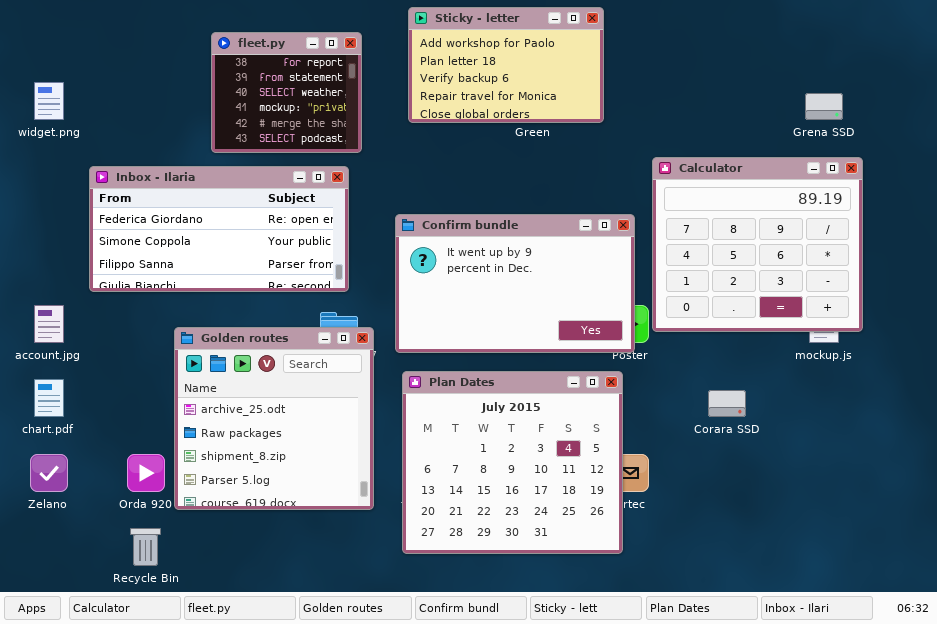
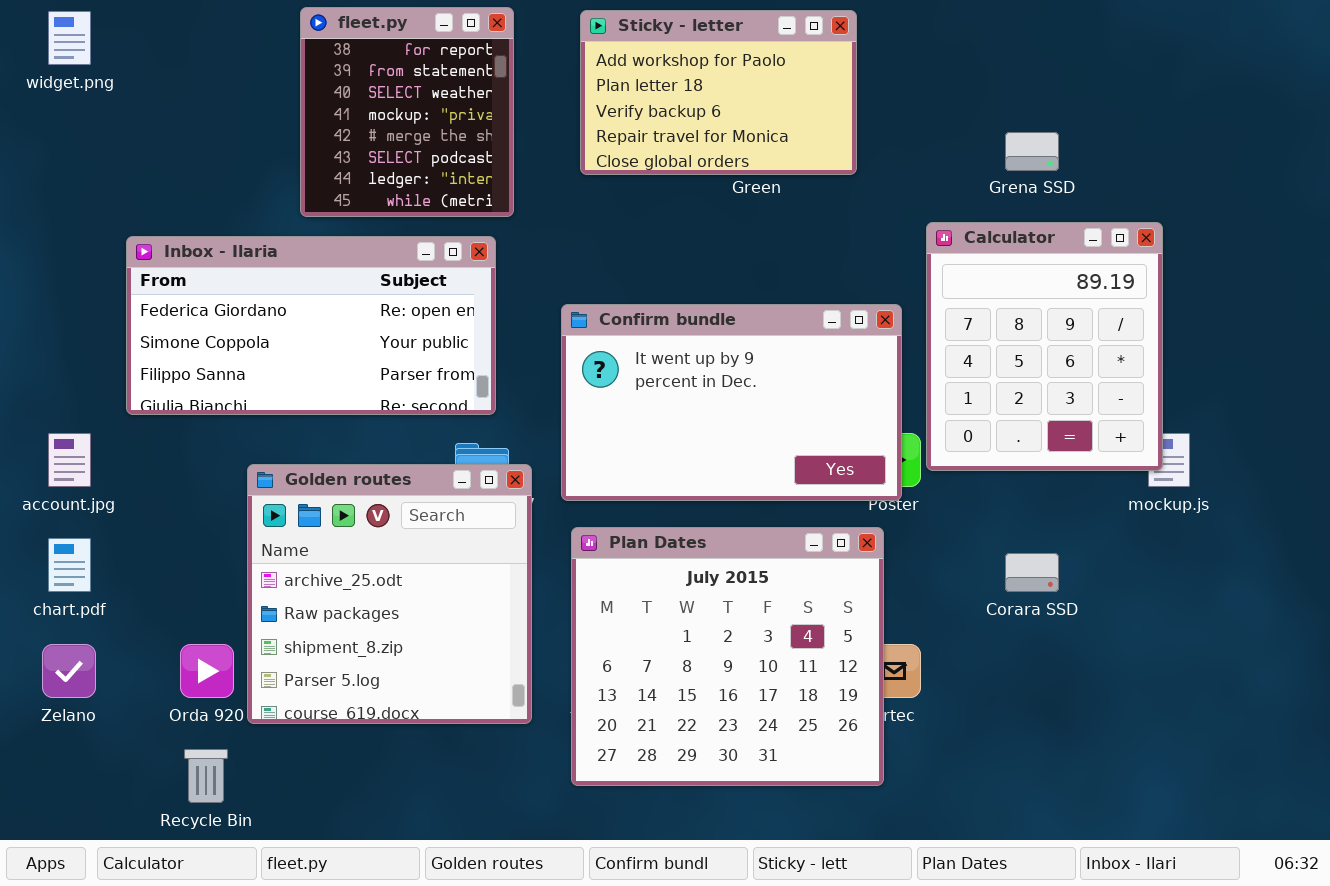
fleet.py: [211,32,362,153] -> [300,7,514,217], resized
widget.png: [34,82,64,120] -> [48,11,91,65], moved
Grena SSD: [805,93,843,120] -> [1005,132,1059,171], moved
Calculator: [652,157,863,332] -> [926,222,1163,471], resized

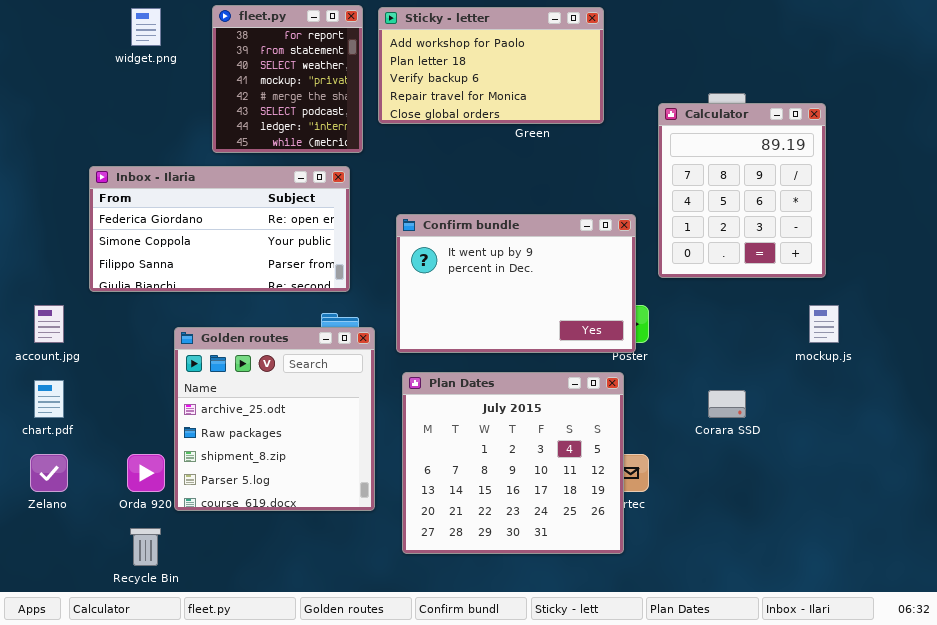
Sticky - letter: [580,10,857,175] -> [378,7,604,124], resized
widget.png: [48,11,91,65] -> [131,8,161,46], moved
Calculator: [926,222,1163,471] -> [658,103,826,278], moved

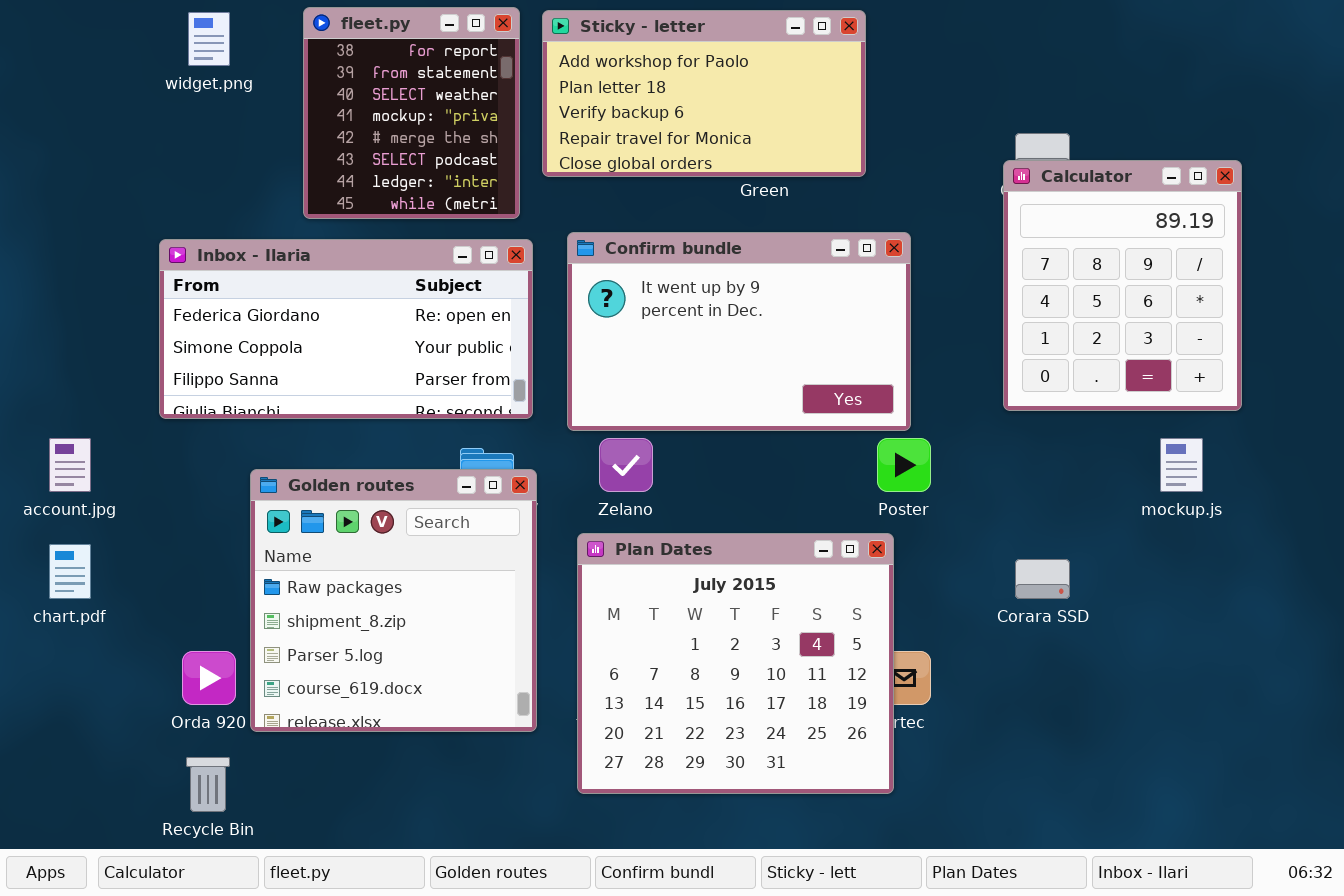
Calculator: [658,103,826,278] -> [1003,160,1242,411], moved
Inbox - Ilaria: [89,166,350,292] -> [159,239,533,419], moved
Confirm bundle: [396,214,636,353] -> [567,232,911,431], moved
Golden routes: [174,327,375,511] -> [250,469,537,732], scrolled down 1 row
Zelano: [30,454,68,492] -> [599,438,653,492], moved

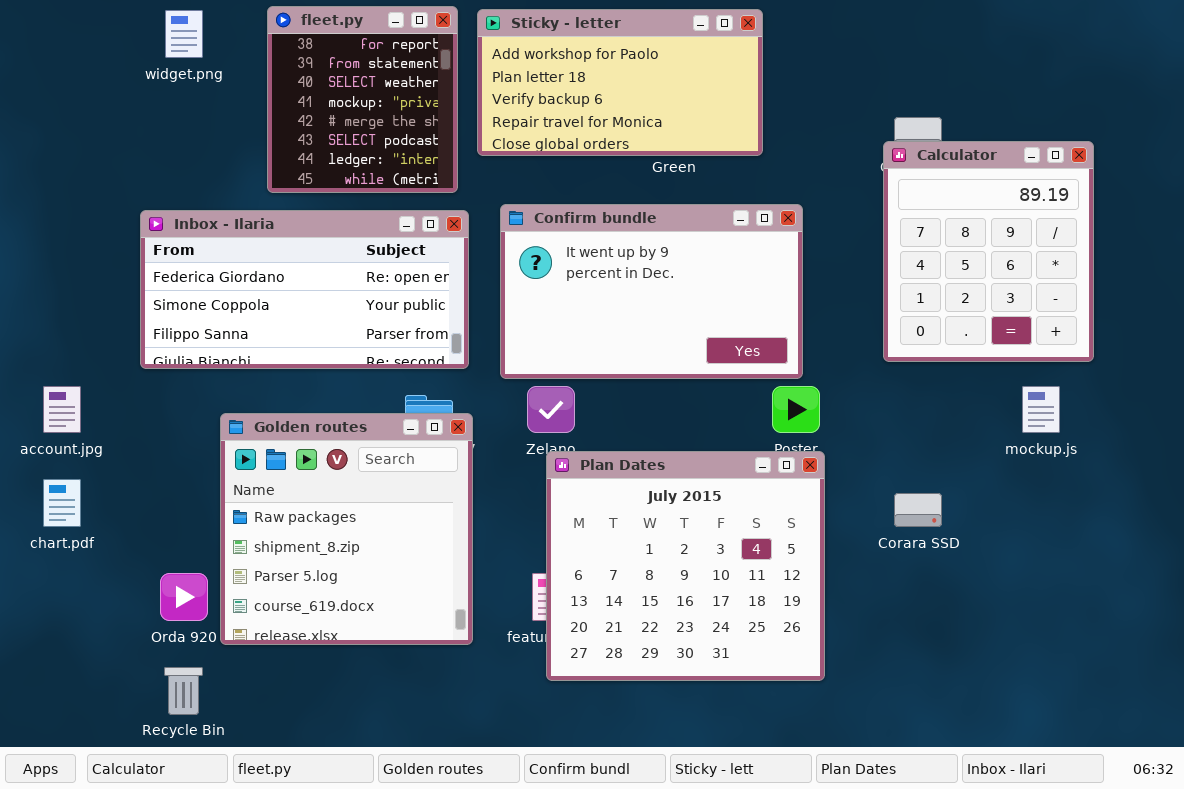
Plan Dates: [577,533,894,794] -> [546,451,825,681], moved

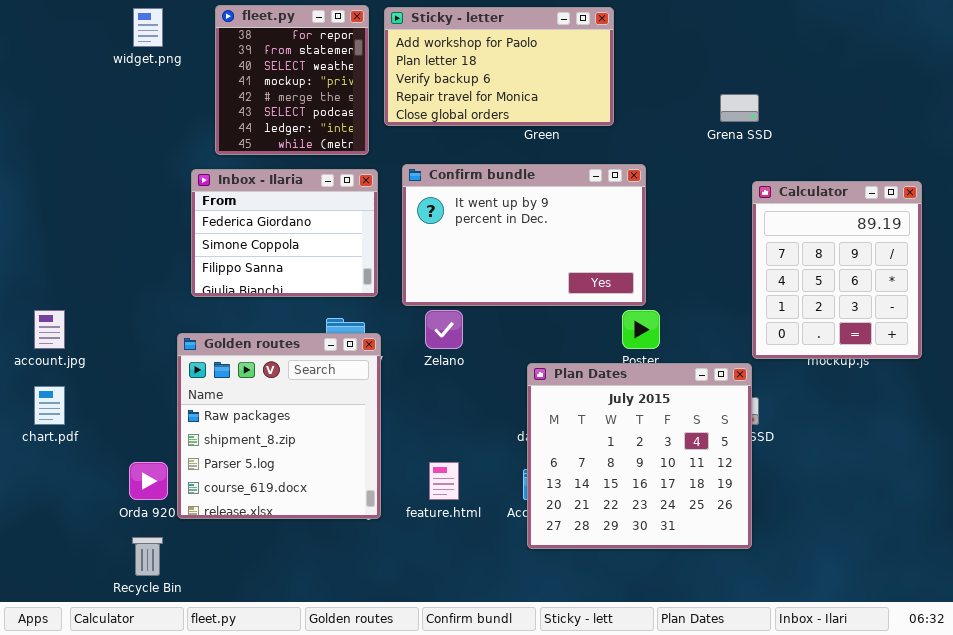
Calculator: [883,141,1094,362] -> [752,181,922,359], moved
Inbox - Ilaria: [140,210,469,369] -> [191,169,378,297], resized
Plan Dates: [546,451,825,681] -> [527,363,752,549], moved

